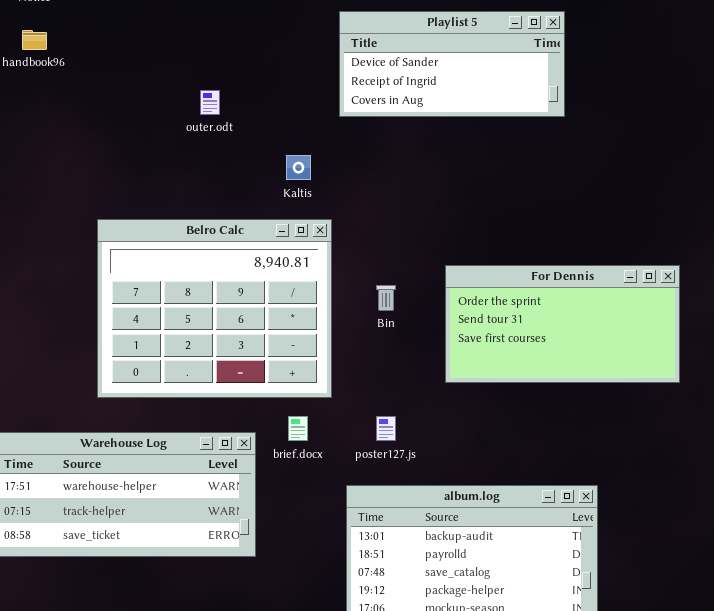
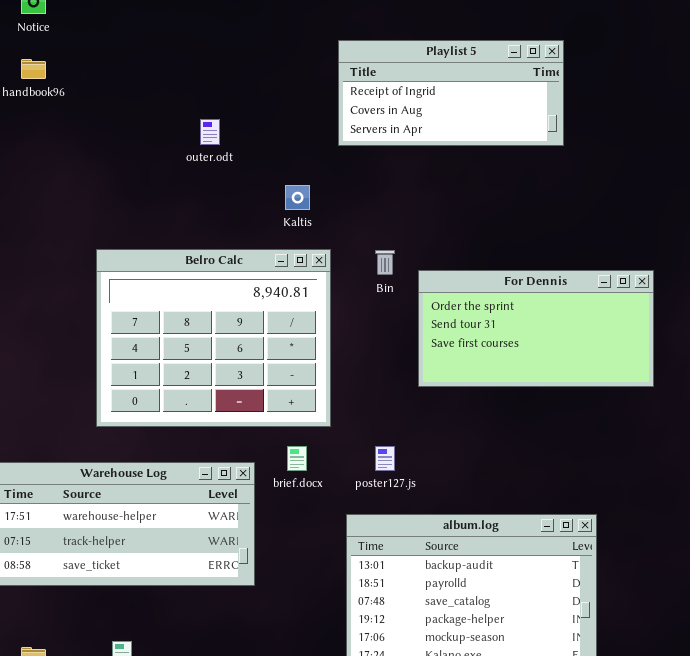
Playlist 5: [339,11,565,117] -> [338,40,564,146], scrolled down 1 row
For Dennis: [445,265,680,383] -> [418,270,654,387], moved
Bin: [376,285,396,311] -> [375,250,395,275], moved

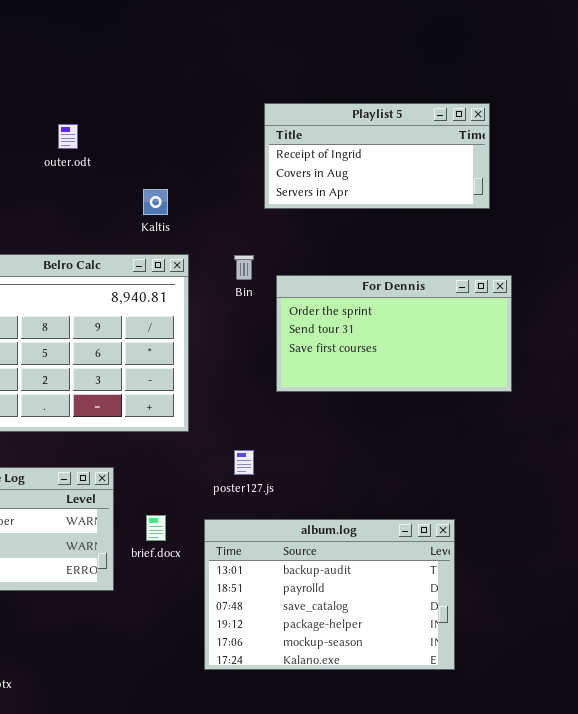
Playlist 5: [338,40,564,146] -> [264,103,490,209], moved
brief.docx: [287,446,307,471] -> [146,515,166,541], moved

